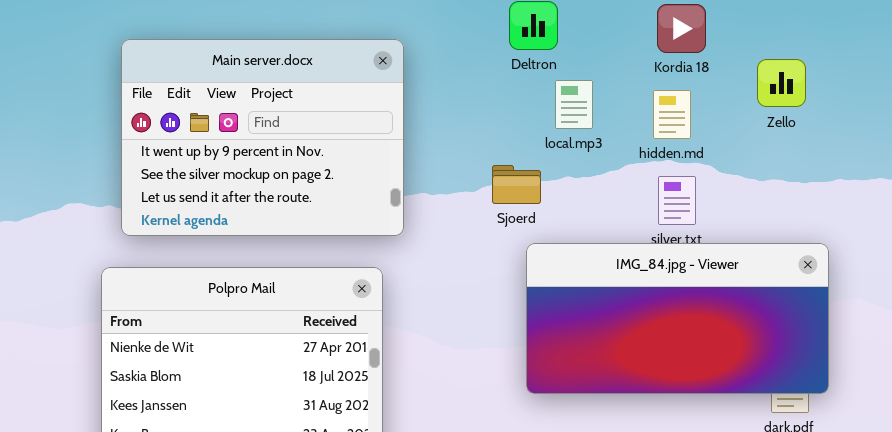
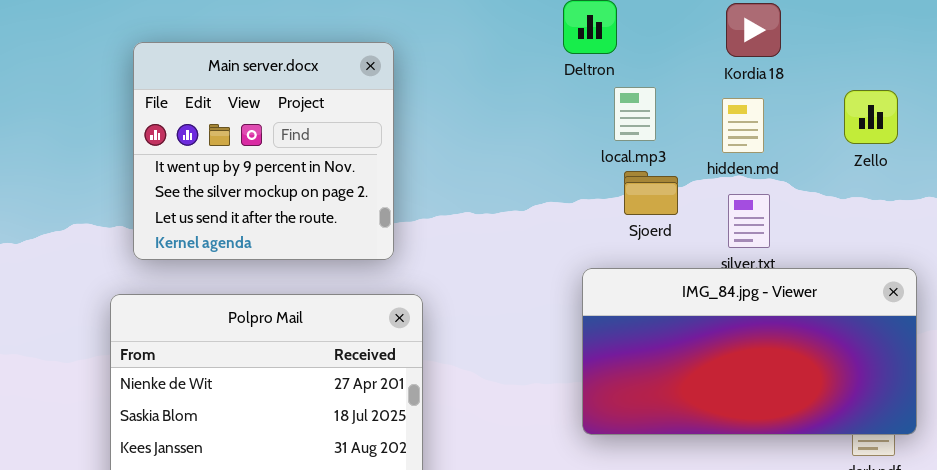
Main server.docx: [121,39,404,236] -> [133,42,394,260], resized
Zello: [757,59,806,107] -> [844,90,898,144], moved
Sjoerd: [492,165,541,204] -> [624,171,678,215], moved

